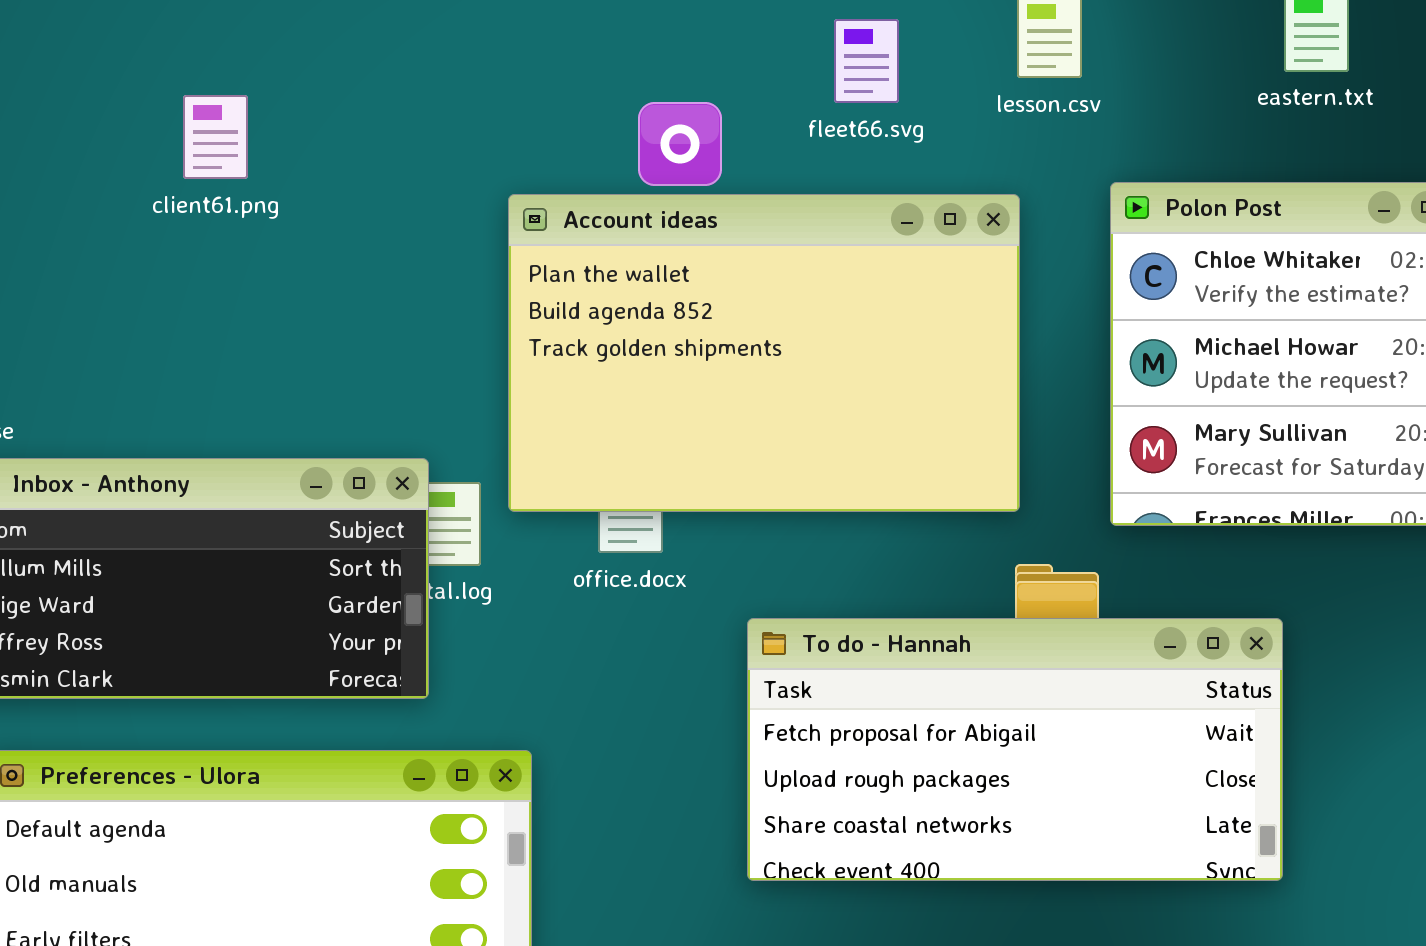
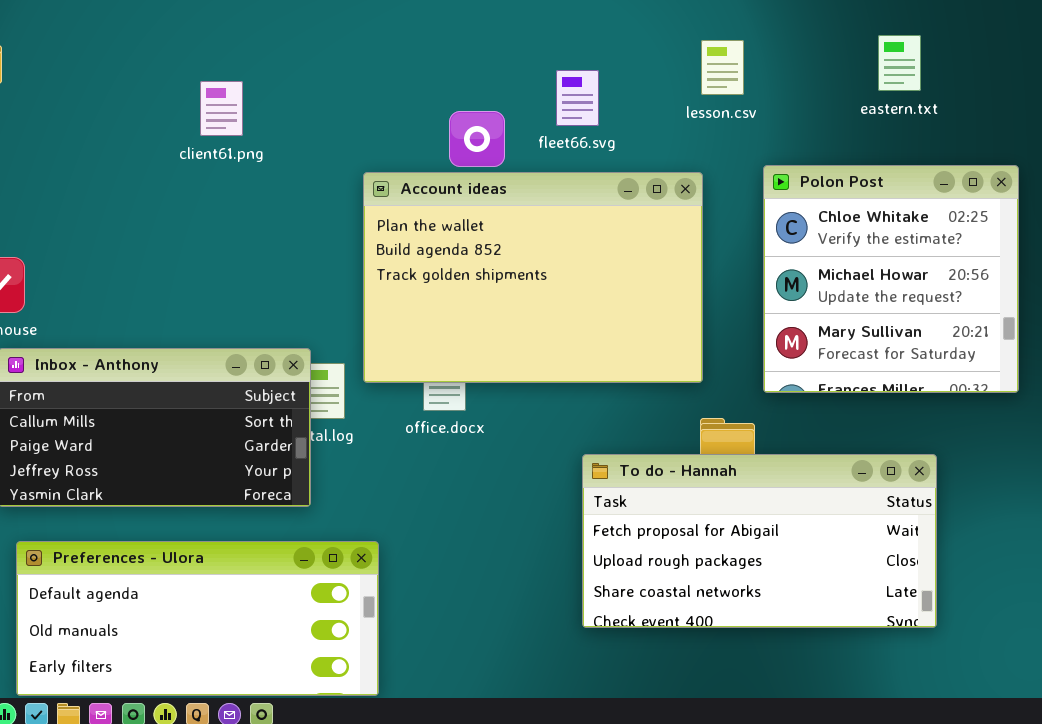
fleet66.svg: [834,19,899,103] -> [556,70,599,126], moved
client61.png: [183,95,248,179] -> [200,81,243,136], moved
To do - Hannah: [747,618,1283,881] -> [582,454,937,628], moved

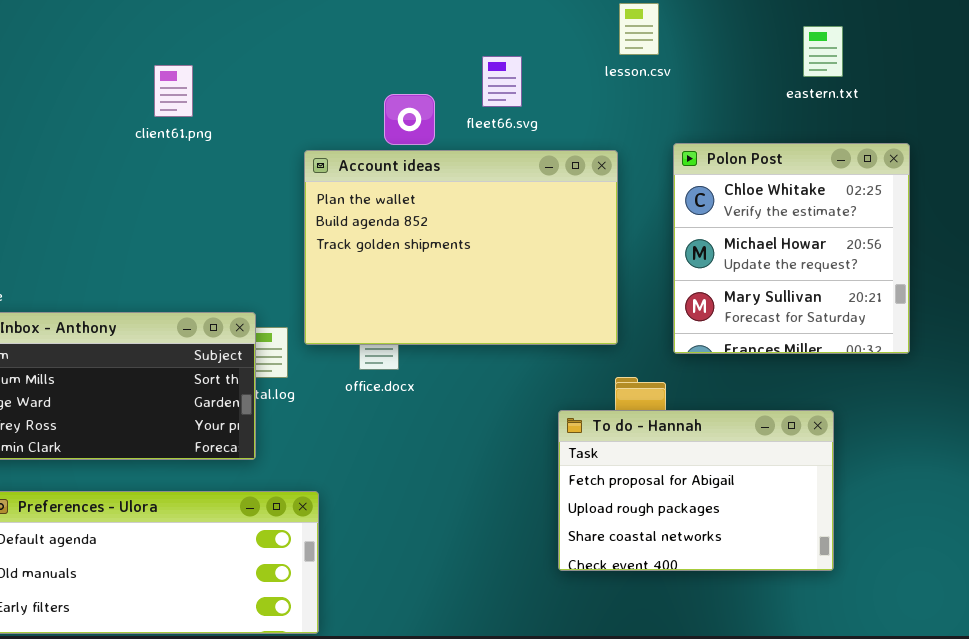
eastern.txt: [878,35,921,91] -> [803,26,843,77], moved
lesson.csv: [701,40,744,95] -> [619,3,659,55], moved
To do - Hannah: [582,454,937,628] -> [558,410,834,571], resized

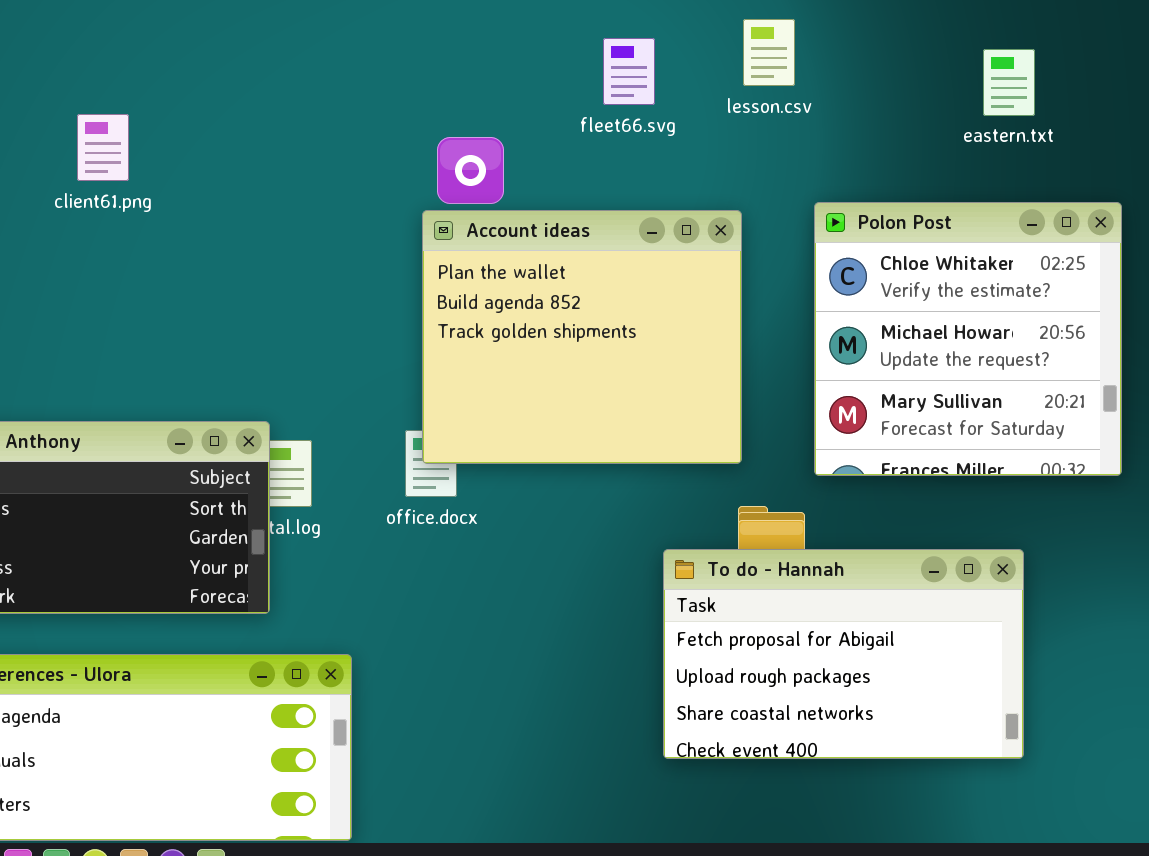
fleet66.svg: [482,56,522,107] -> [603,38,655,105], moved
client61.png: [154,65,193,117] -> [77,114,129,181], moved
Account ideas: [304,150,618,345] -> [422,210,742,464], resized

